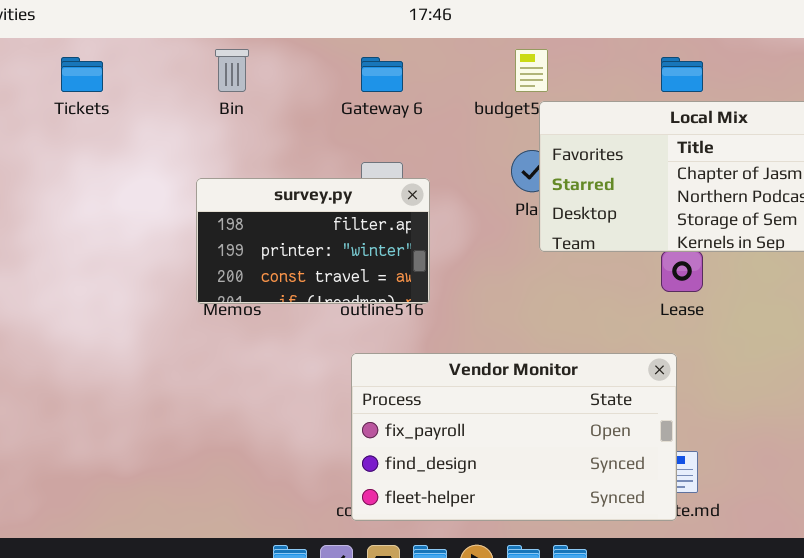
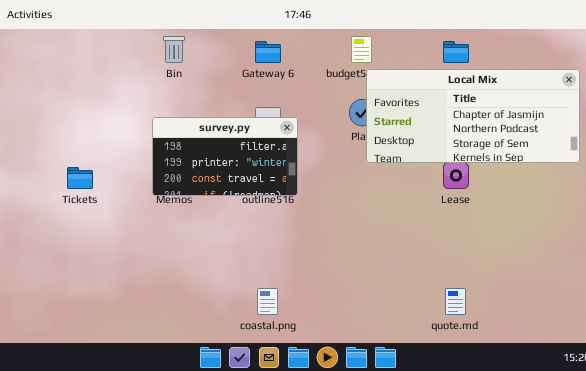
Tickets: [61,57,103,92] -> [67,167,93,189], moved
Vendor Monitor: [351,353,677,521] -> none, closed

